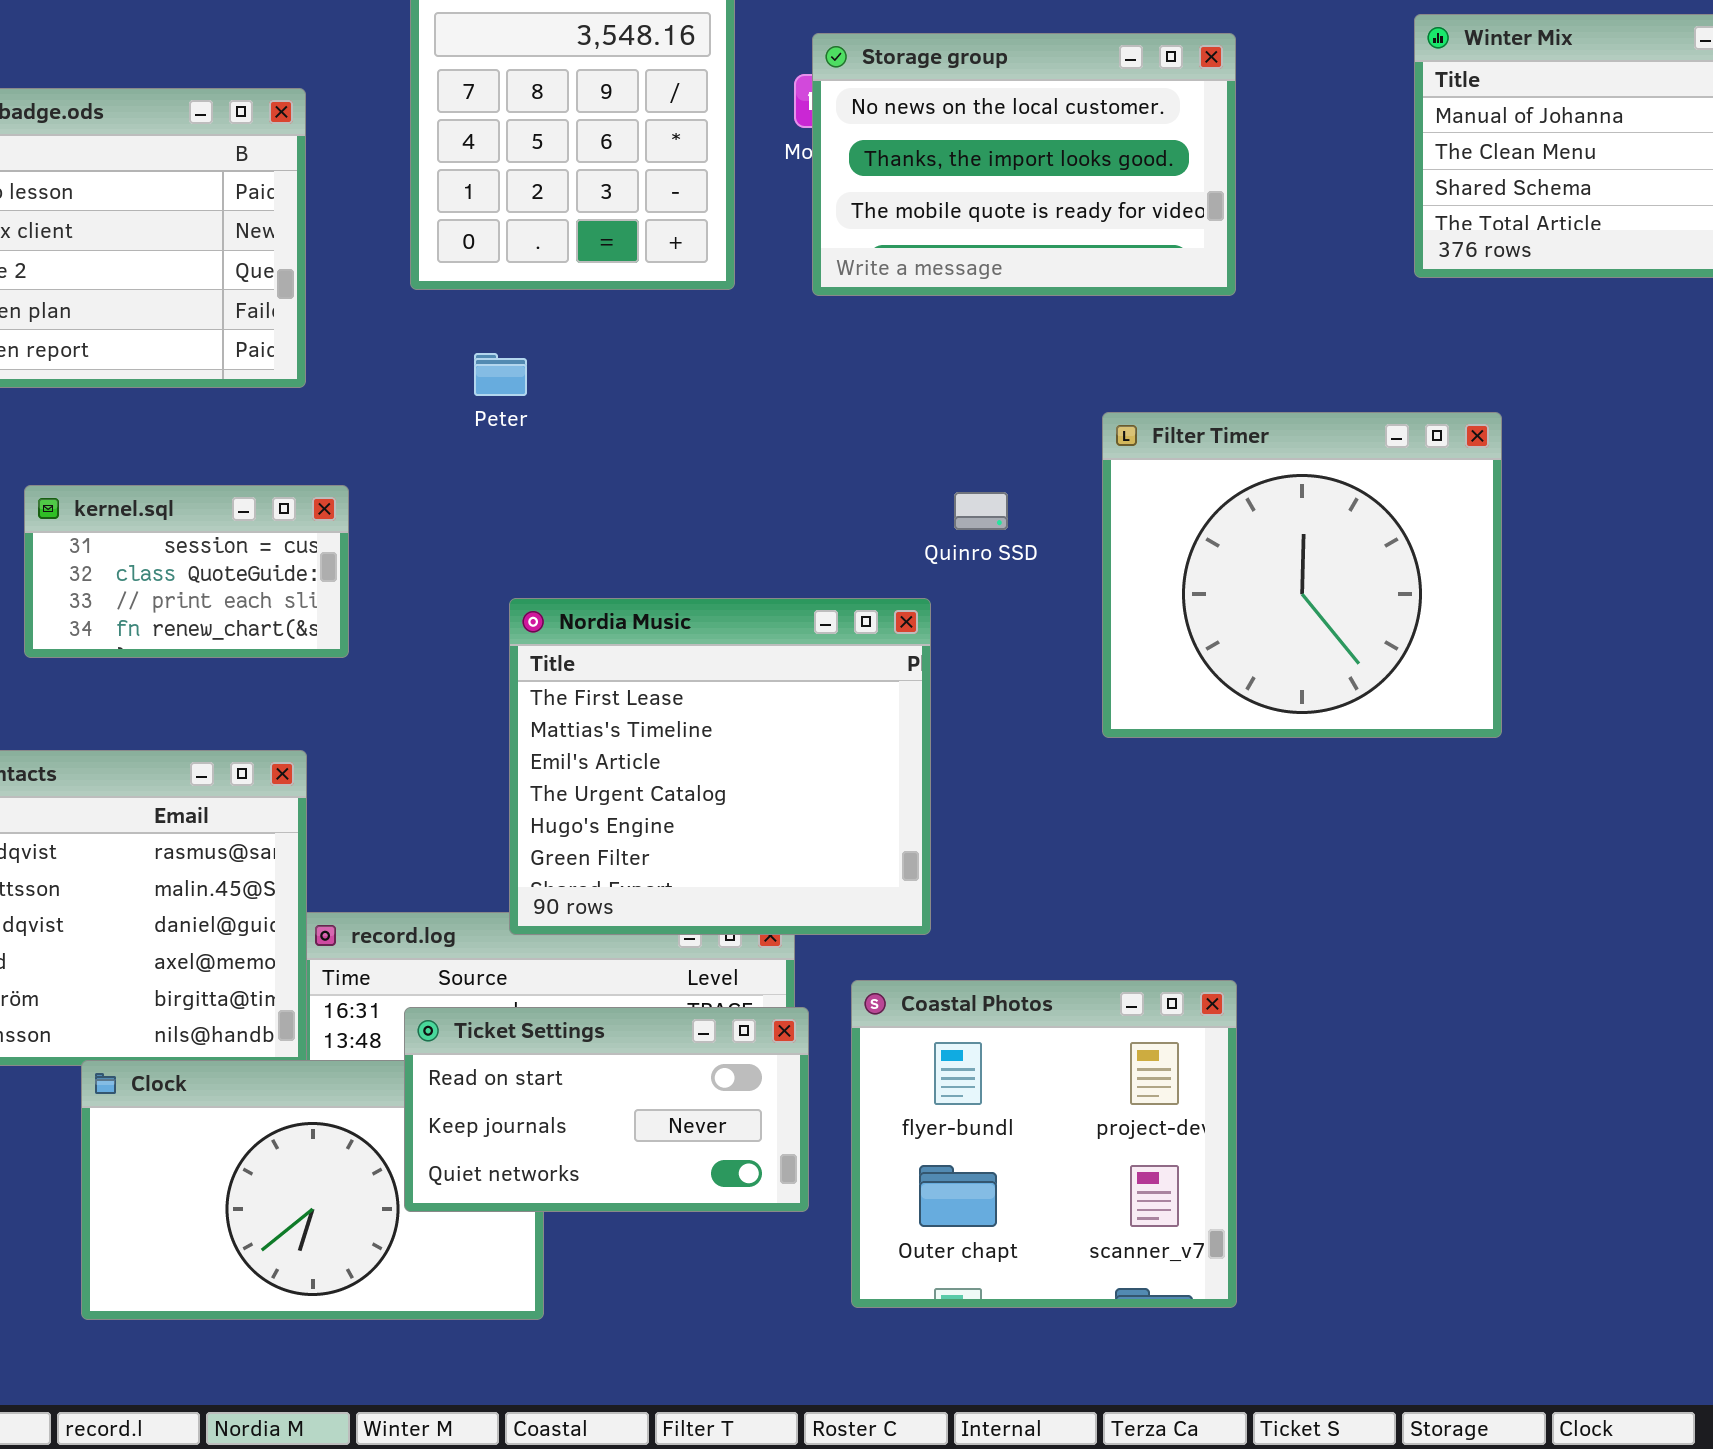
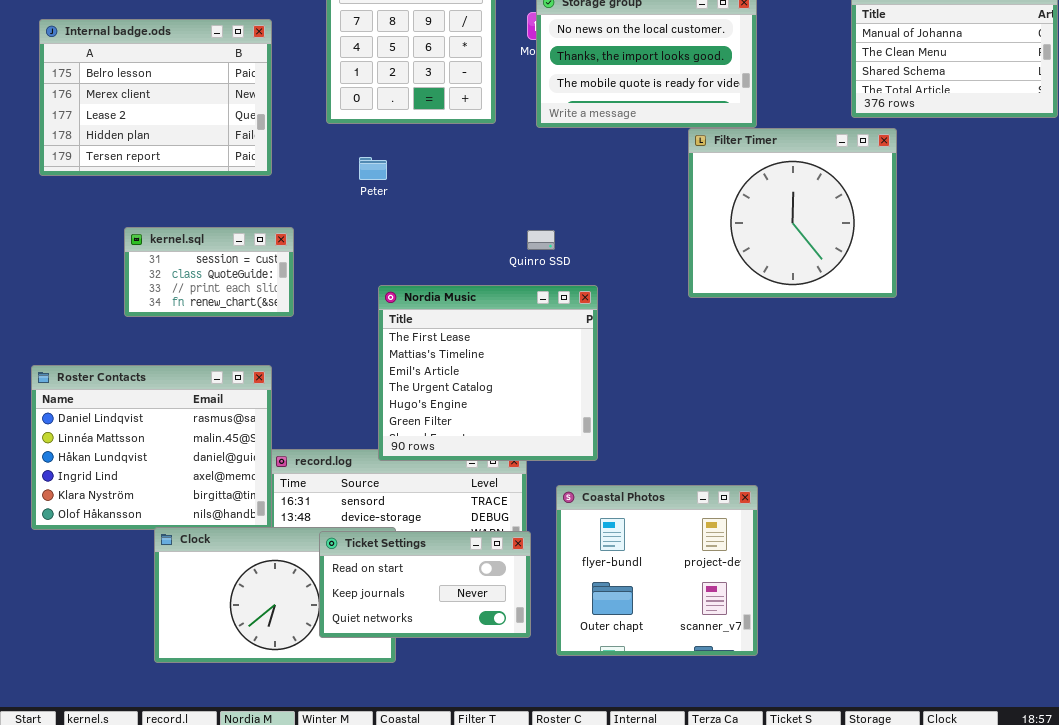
Filter Timer: [1102,412,1502,738] -> [688,128,897,298], moved
Quinro SSD: [954,492,1008,530] -> [527,230,555,250], moved
Ticket Settings: [404,1007,809,1212] -> [319,531,531,638], moved

